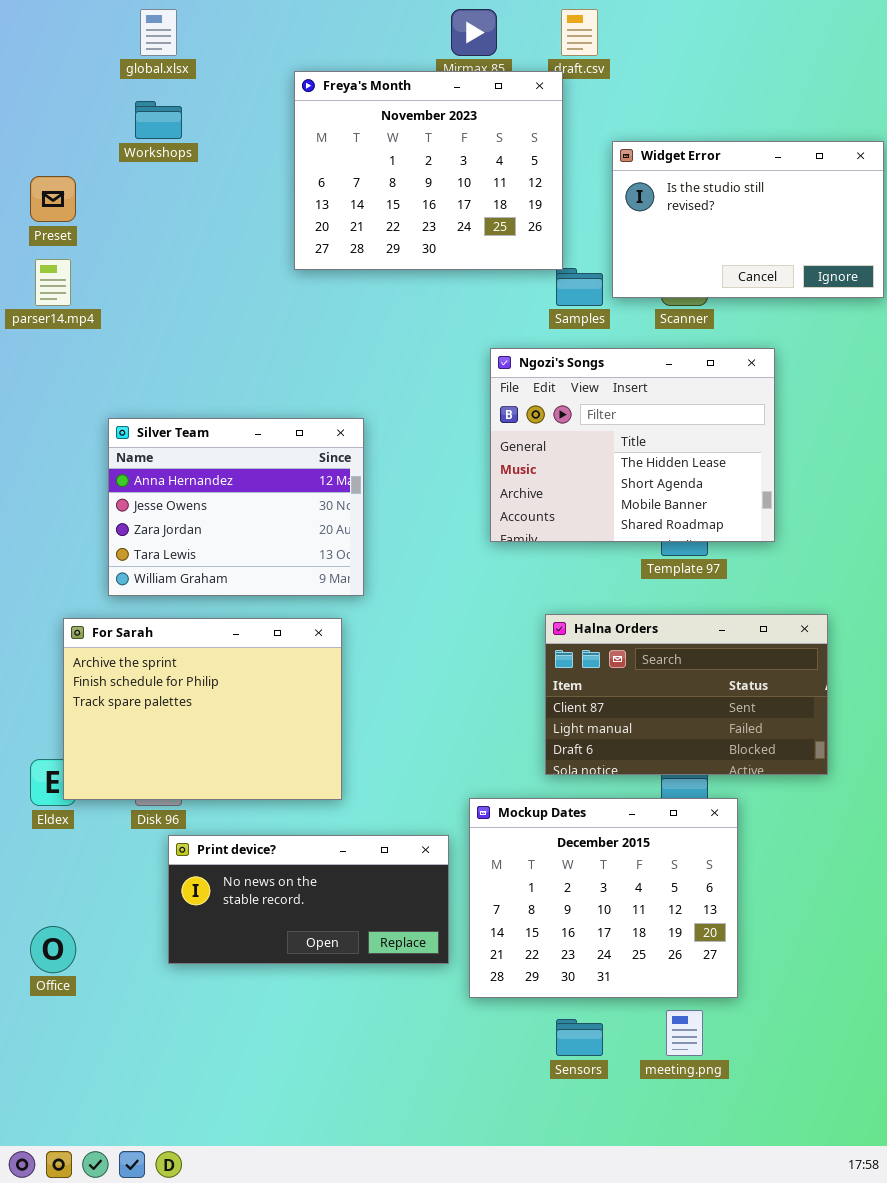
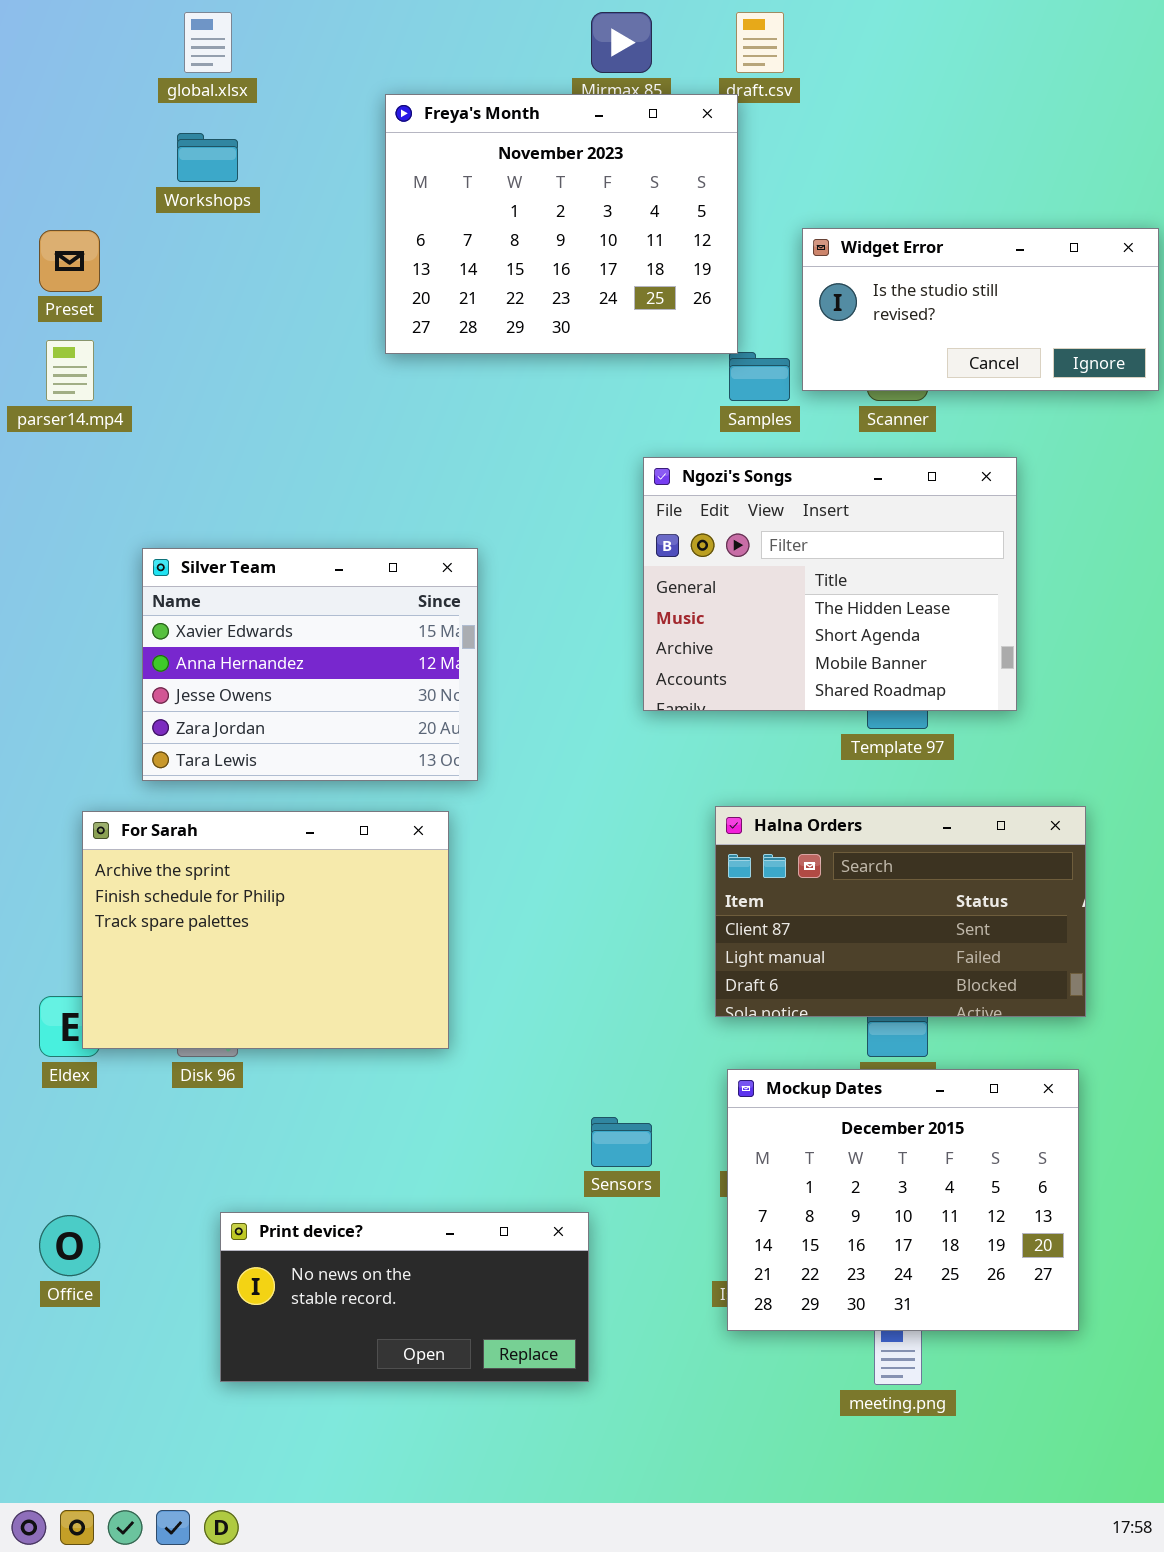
Widget Error: [612,141,884,298] -> [802,228,1159,391], resized
Silver Team: [108,418,364,596] -> [142,548,478,781], scrolled up 1 row
Mockup Dates: [469,798,738,998] -> [727,1069,1079,1331], moved
Print device?: [168,835,449,964] -> [220,1212,589,1382], moved
Sensors: [556,1019,603,1056] -> [591,1117,652,1167], moved

